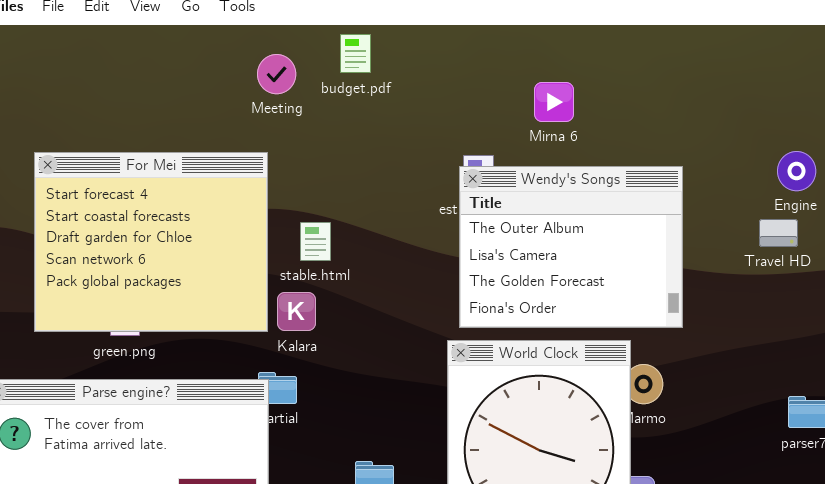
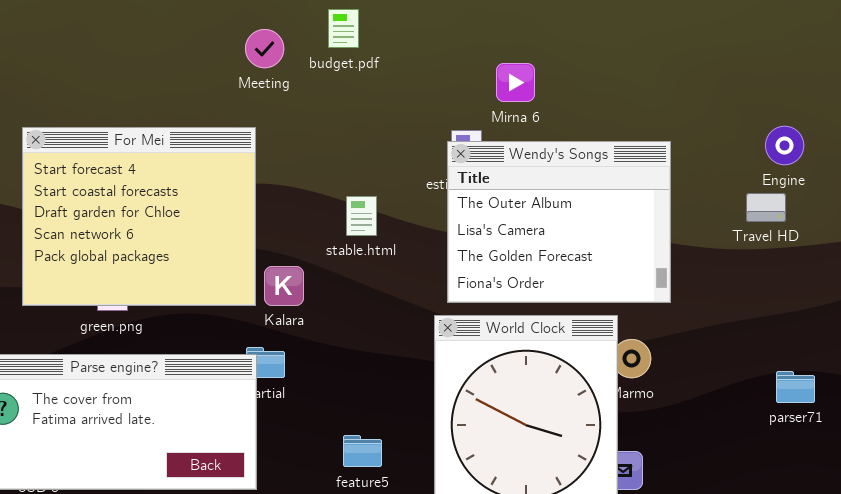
Mirna 6: [534,82,574,122] -> [496,63,535,102], moved
stable.html: [300,222,331,261] -> [346,196,377,236], moved

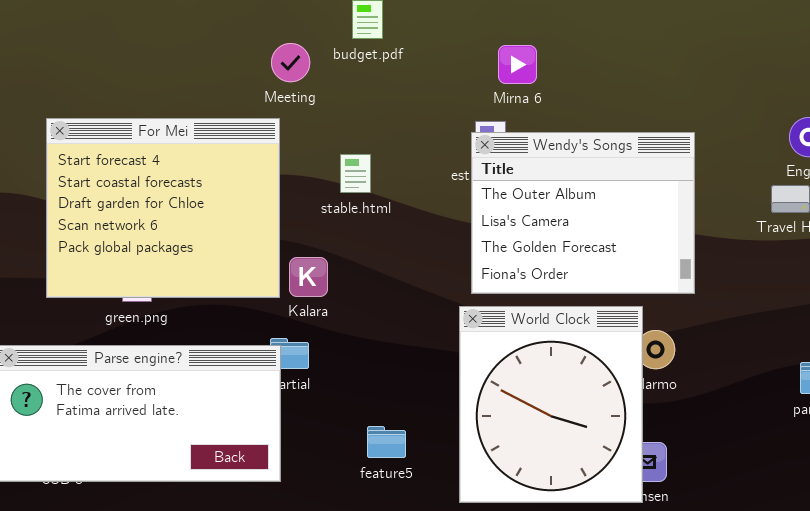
Meeting: [245,29,284,68] -> [271,43,310,82], moved
Mirna 6: [496,63,535,102] -> [498,45,537,84], moved
stable.html: [346,196,377,236] -> [340,154,371,193], moved

